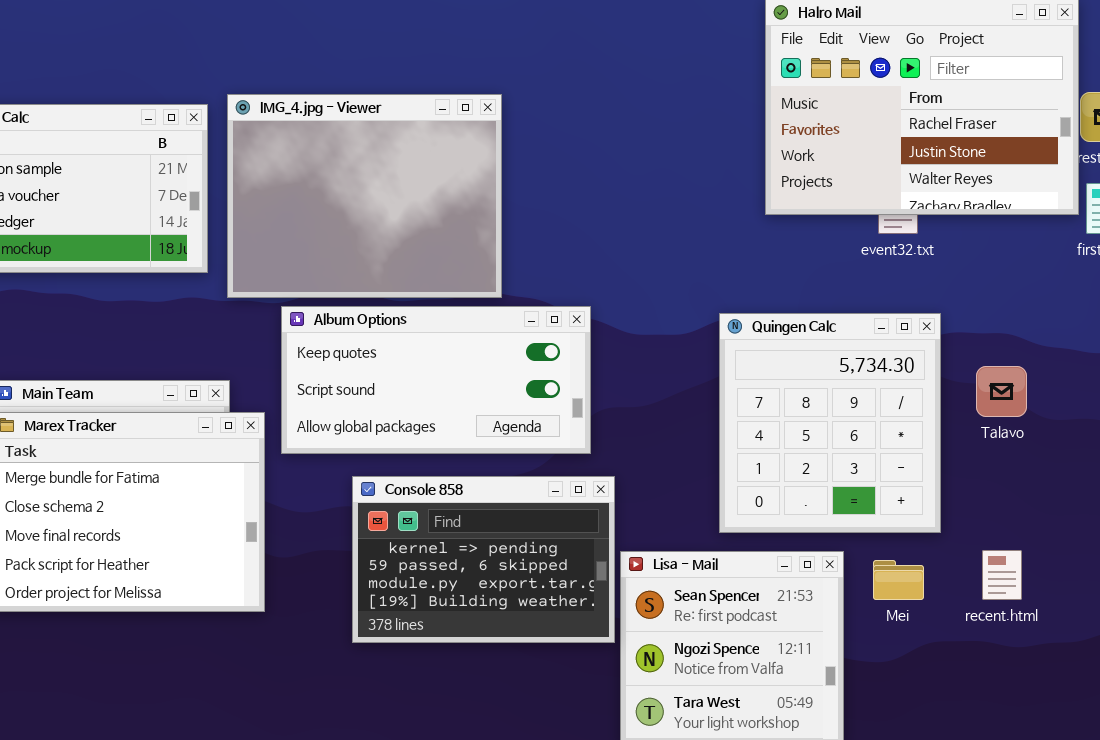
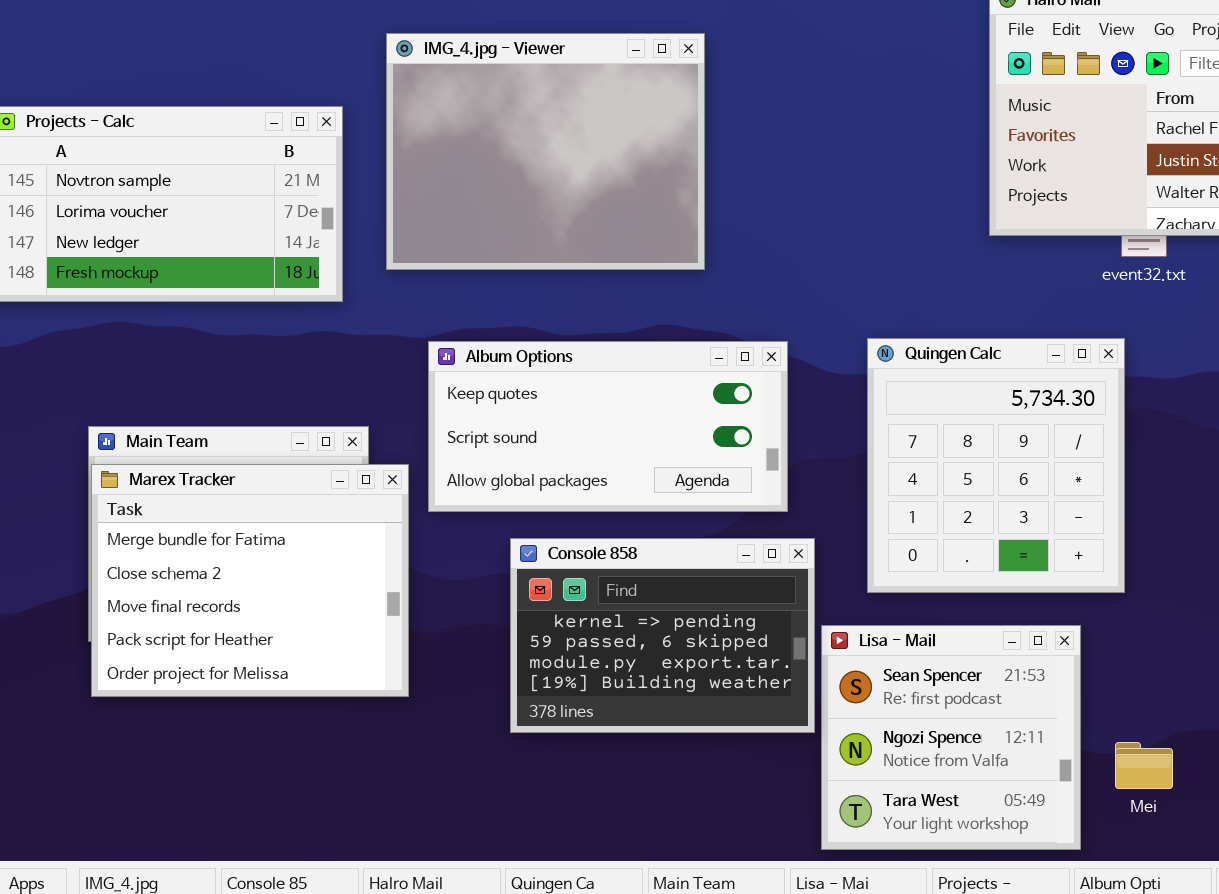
IMG_4.jpg - Viewer: [227,94,502,298] -> [386,33,705,270], moved
Quingen Calc: [719,313,941,533] -> [867,338,1125,593], moved
Mei: [873,560,924,600] -> [1115,742,1173,789], moved

